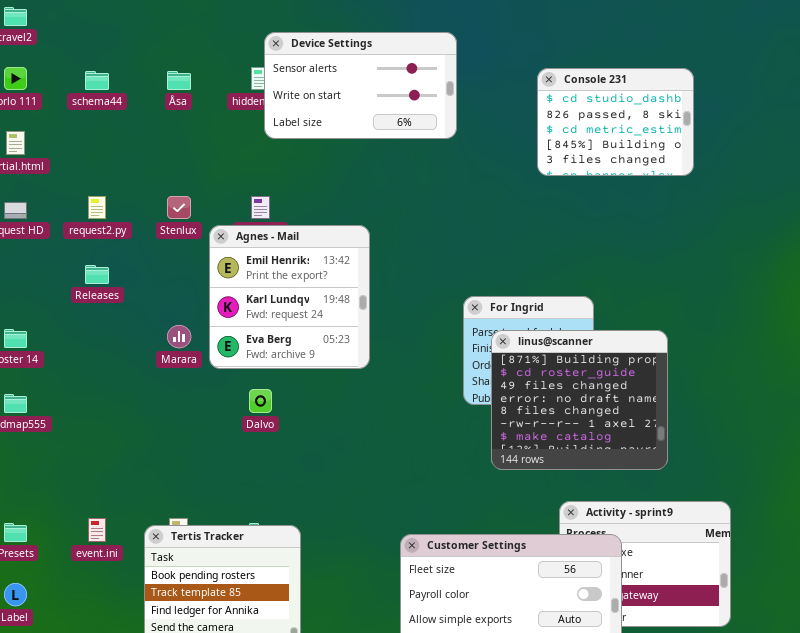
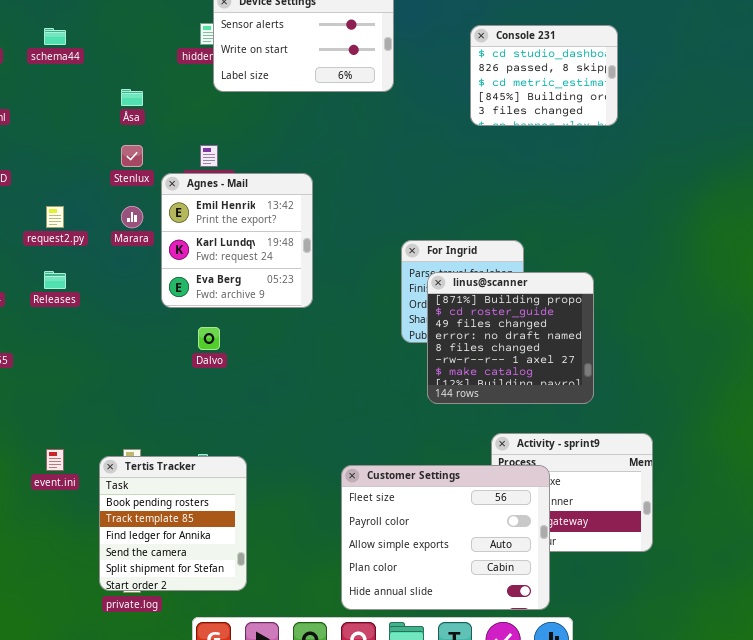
Åsa: [167,71,191,90] -> [121,89,143,106], moved
request2.py: [88,196,106,219] -> [46,206,64,228], moved
Releases: [85,265,109,284] -> [44,271,66,289], moved
Marara: [167,325,191,348] -> [121,206,143,228], moved

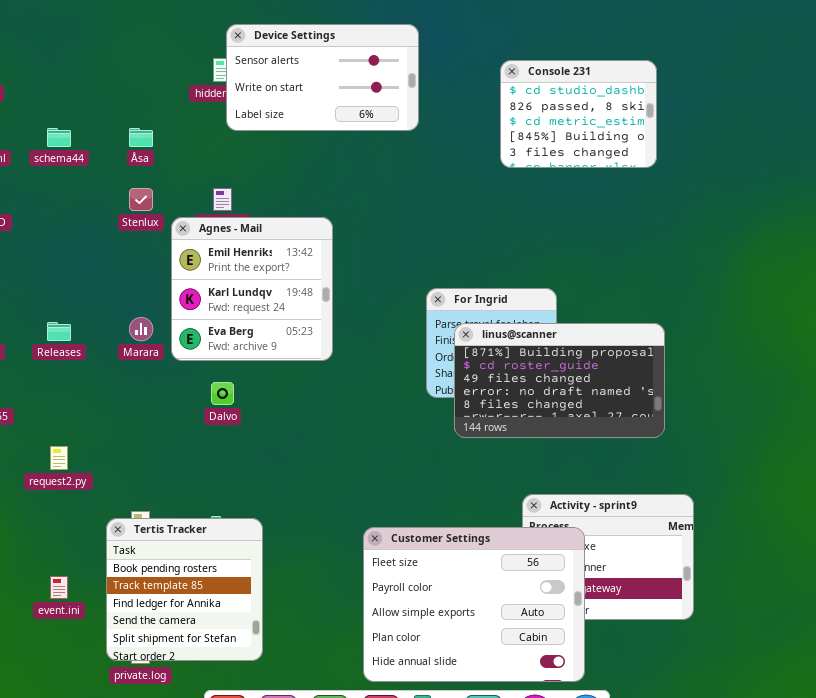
schema44: [44,28,66,45] -> [47,128,71,147], moved
request2.py: [46,206,64,228] -> [50,446,68,470], moved
Marara: [121,206,143,228] -> [129,317,153,341], moved
linus@scanner: [427,272,594,404] -> [454,323,665,438], resized
event.ini: [46,449,64,471] -> [50,576,68,599], moved

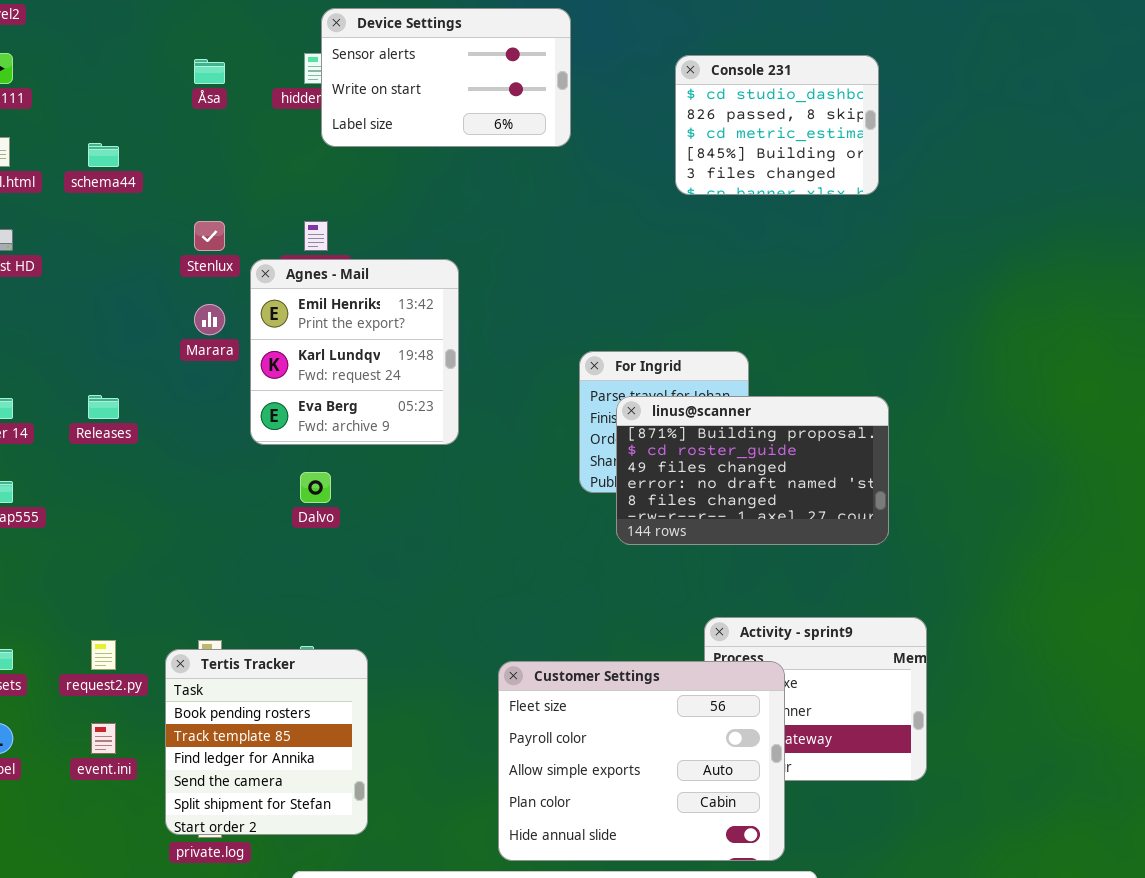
Åsa: [129,128,153,147] -> [194,59,225,84], moved
Marara: [129,317,153,341] -> [194,304,225,335], moved
request2.py: [50,446,68,470] -> [91,640,116,670], moved

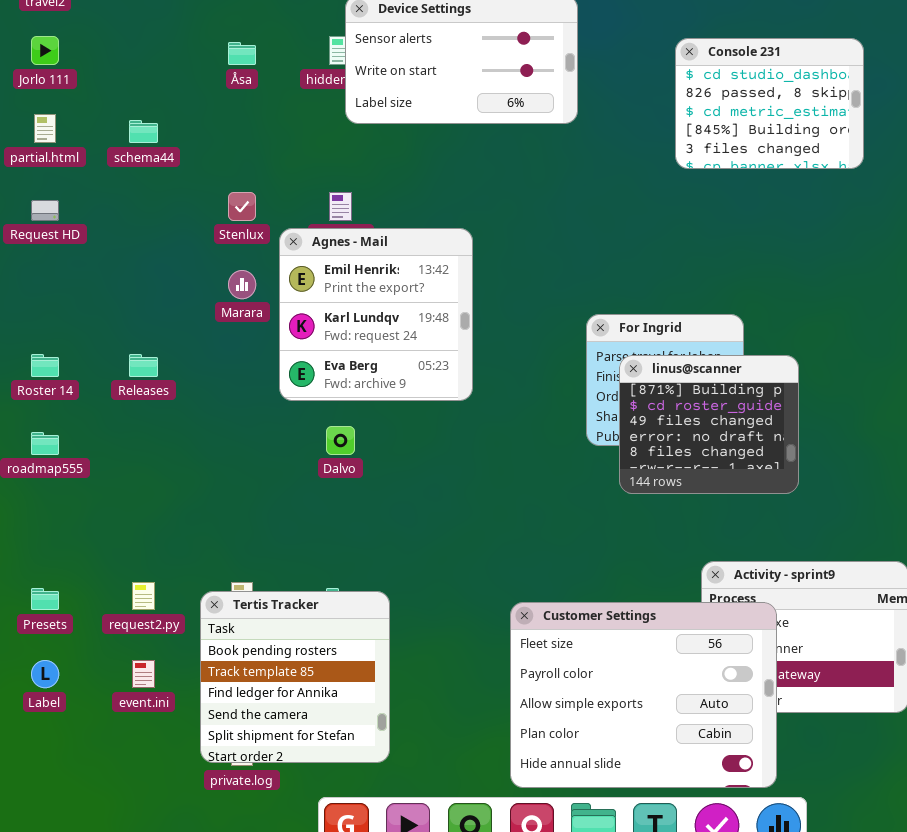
linus@scanner: [616,396,889,545] -> [619,355,799,494], resized

